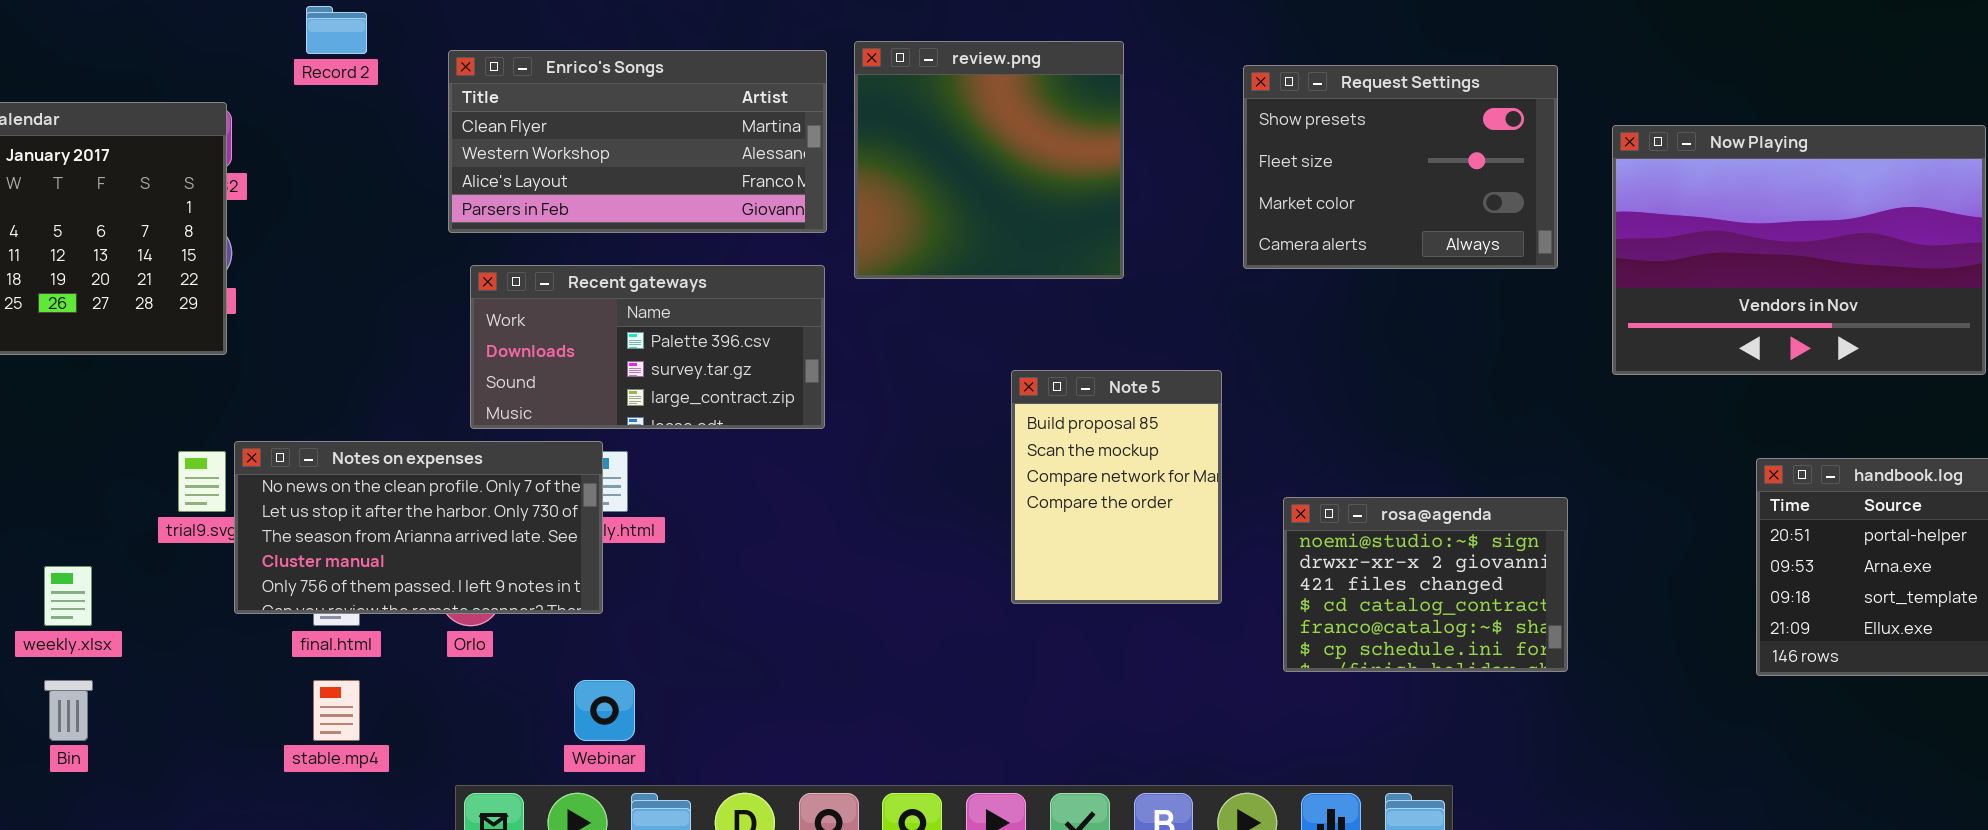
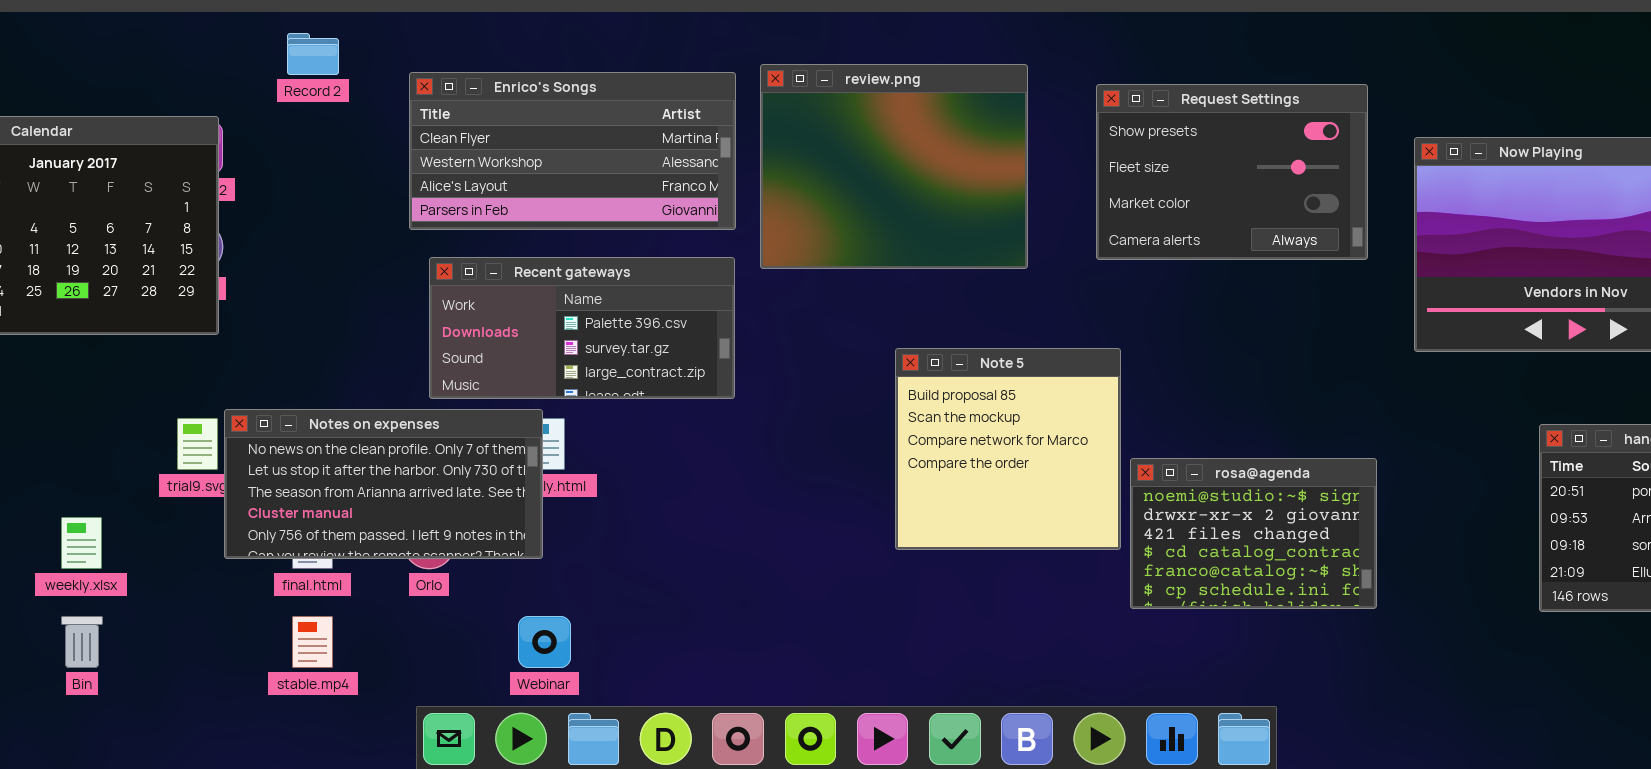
review.png: [854,41,1124,279] -> [760,64,1028,269], resized
Note 5: [1011,370,1222,604] -> [895,348,1121,550], resized

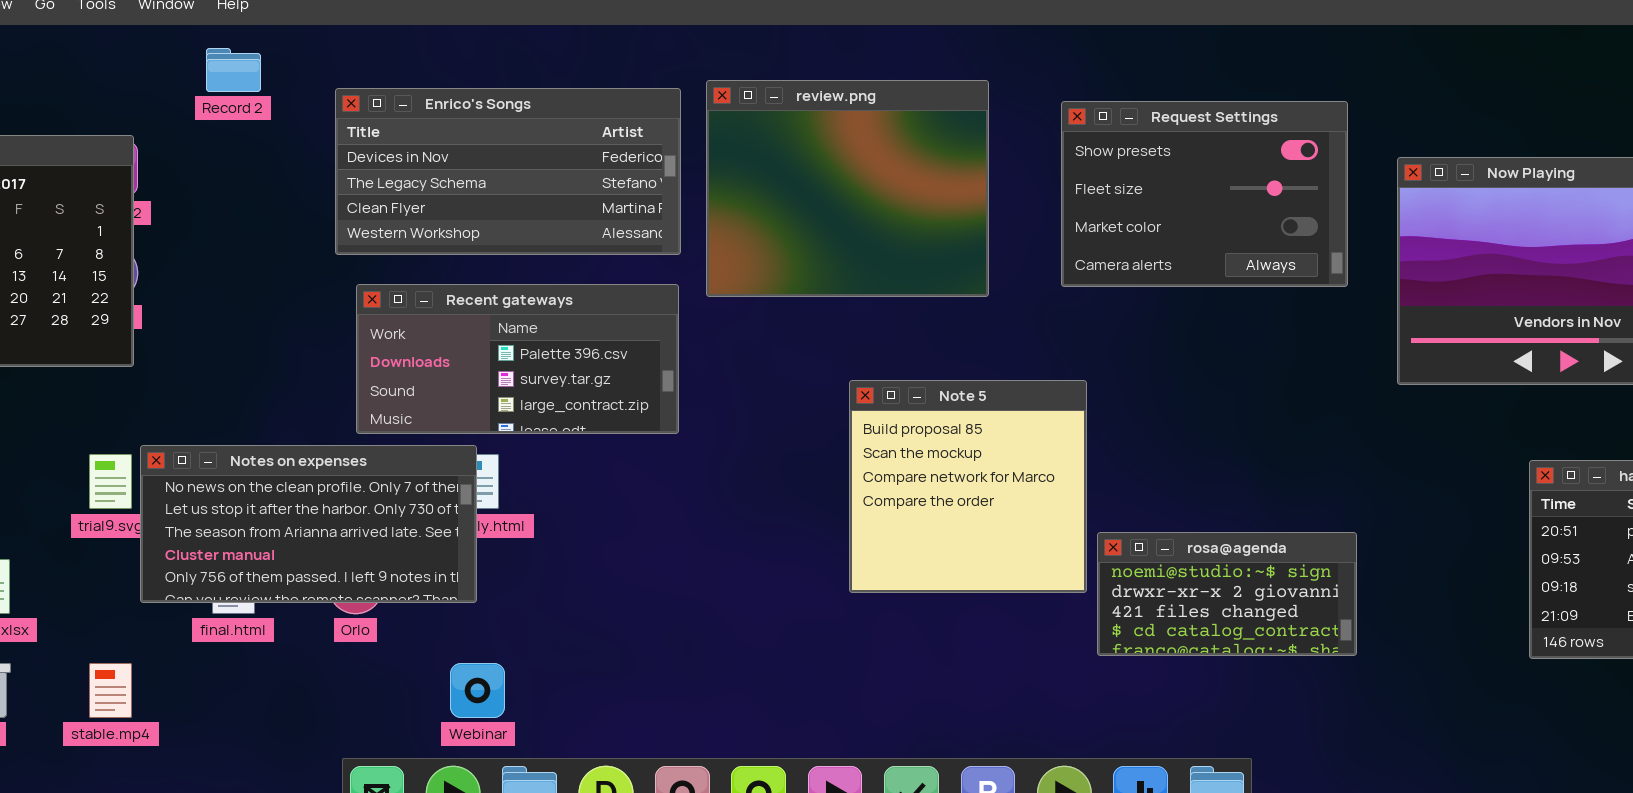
Enrico's Songs: [409,72,736,230] -> [335,88,681,255], scrolled up 2 rows
rosa@agenda: [1130,458,1377,609] -> [1097,532,1357,656], resized
stable.mp4: [292,616,333,668] -> [89,663,132,718], moved

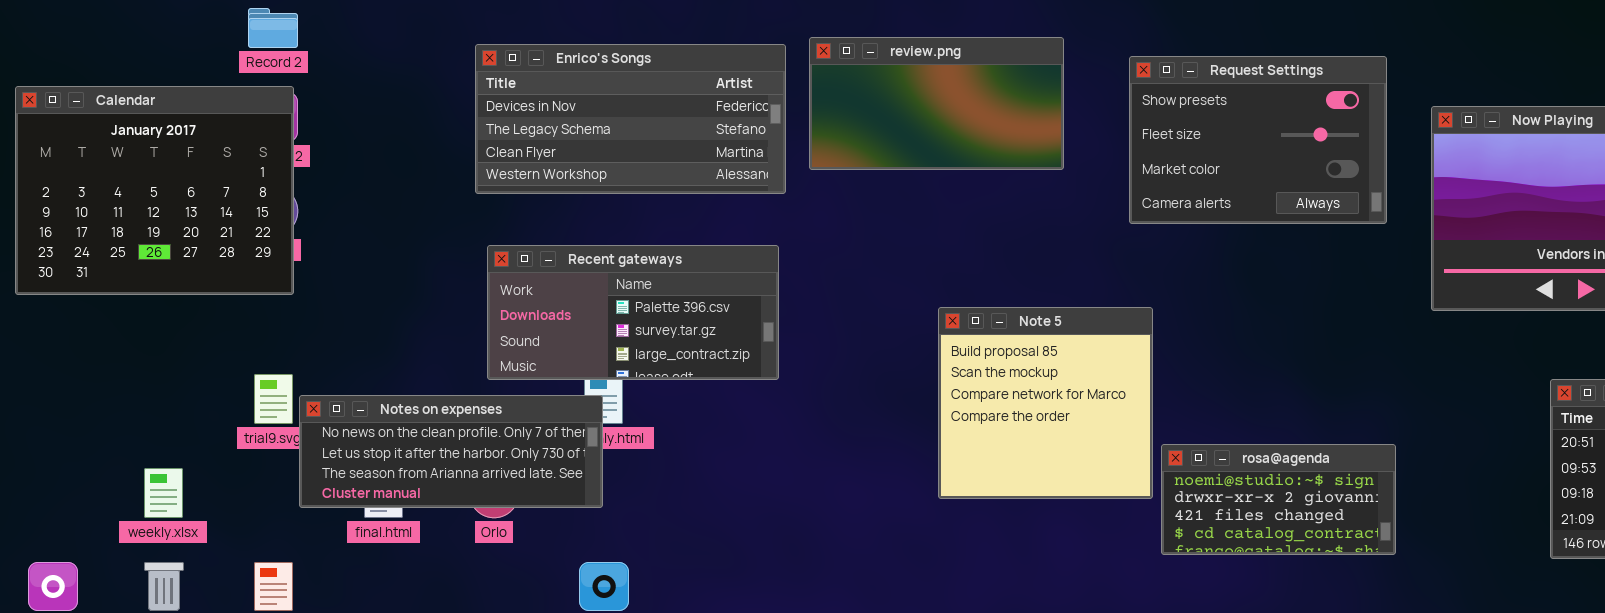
Record 2: [206,48,261,92] -> [248,8,298,48], moved
review.png: [706,80,989,297] -> [809,37,1064,170], resized
Recent gateways: [356,284,679,434] -> [487,245,779,380], moved
Notes on expenses: [140,445,477,603] -> [299,395,603,508], resized

